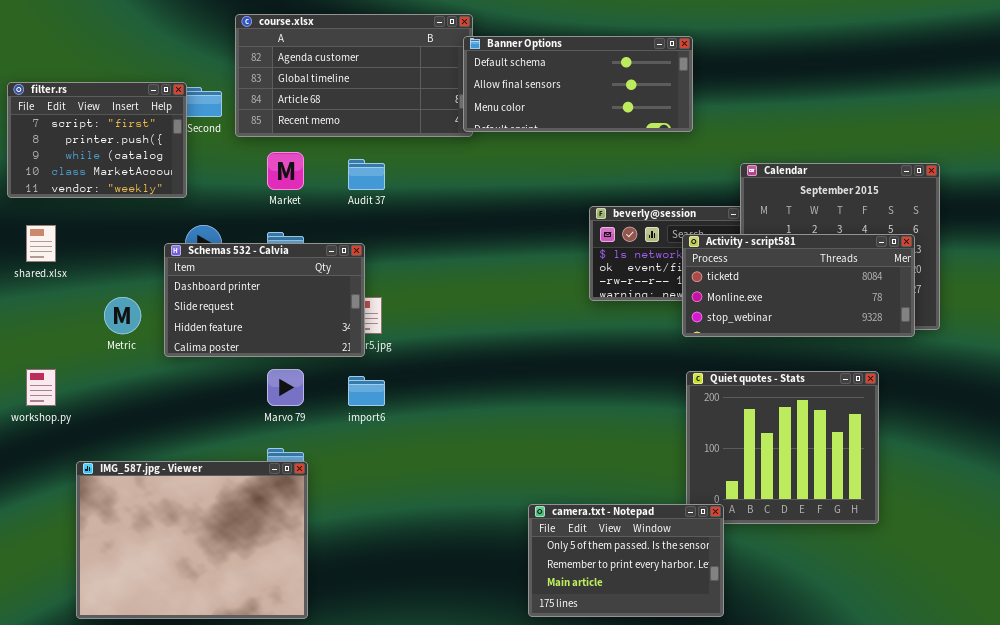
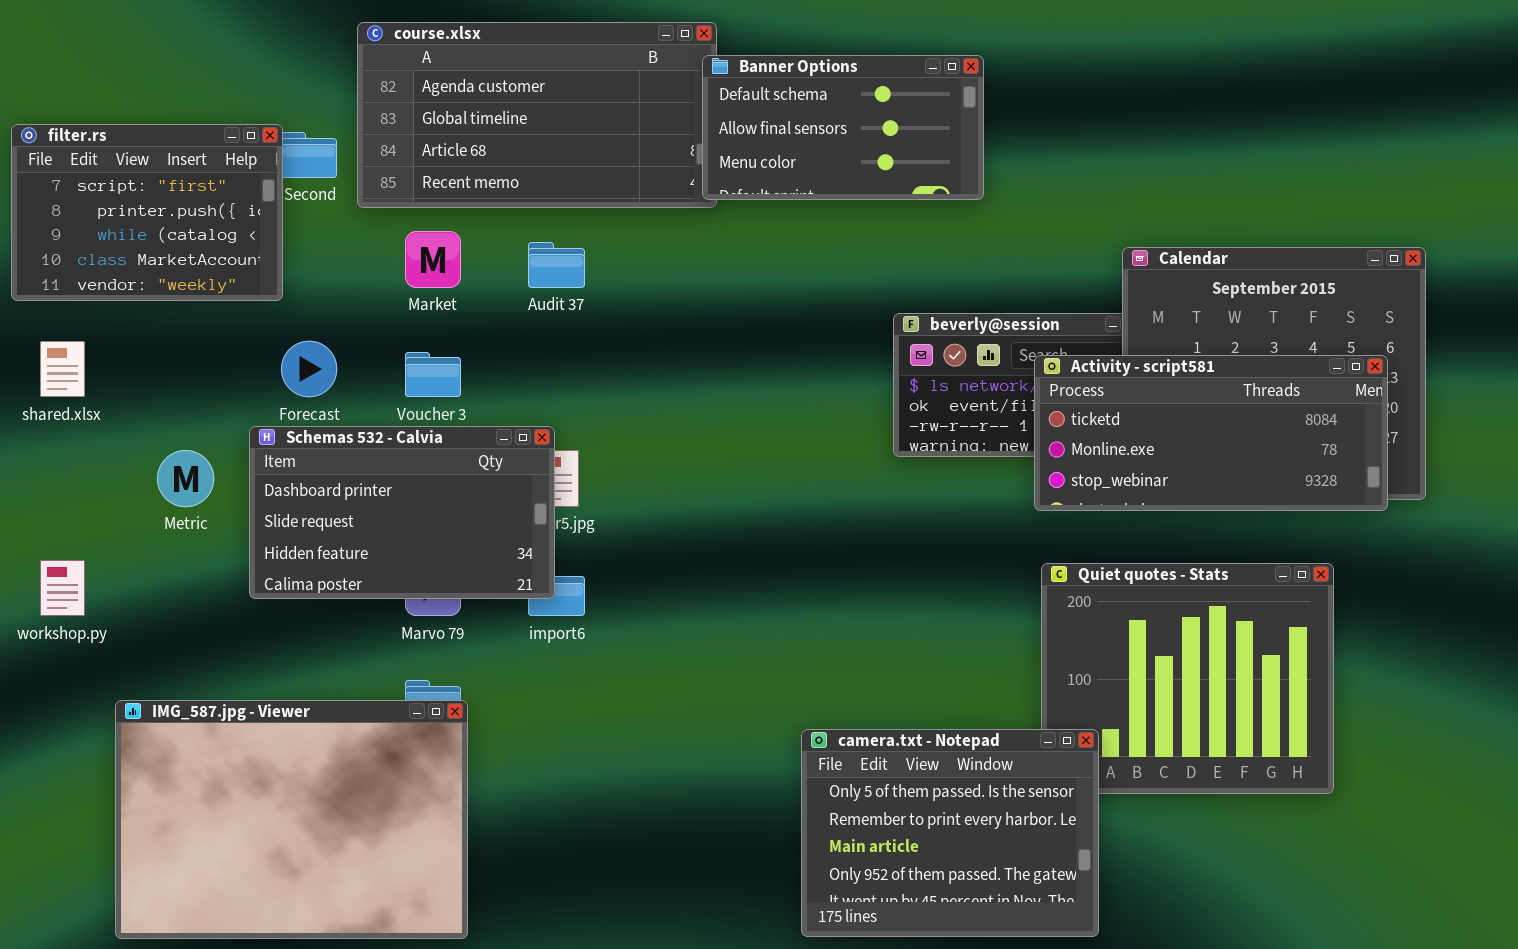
Banner Options: [463,36,693,132] -> [702,55,984,200], resized
Schemas 532 - Calvia: [164,243,365,357] -> [249,426,555,599], moved
camera.txt - Notepad: [528,504,724,617] -> [801,729,1099,937], resized

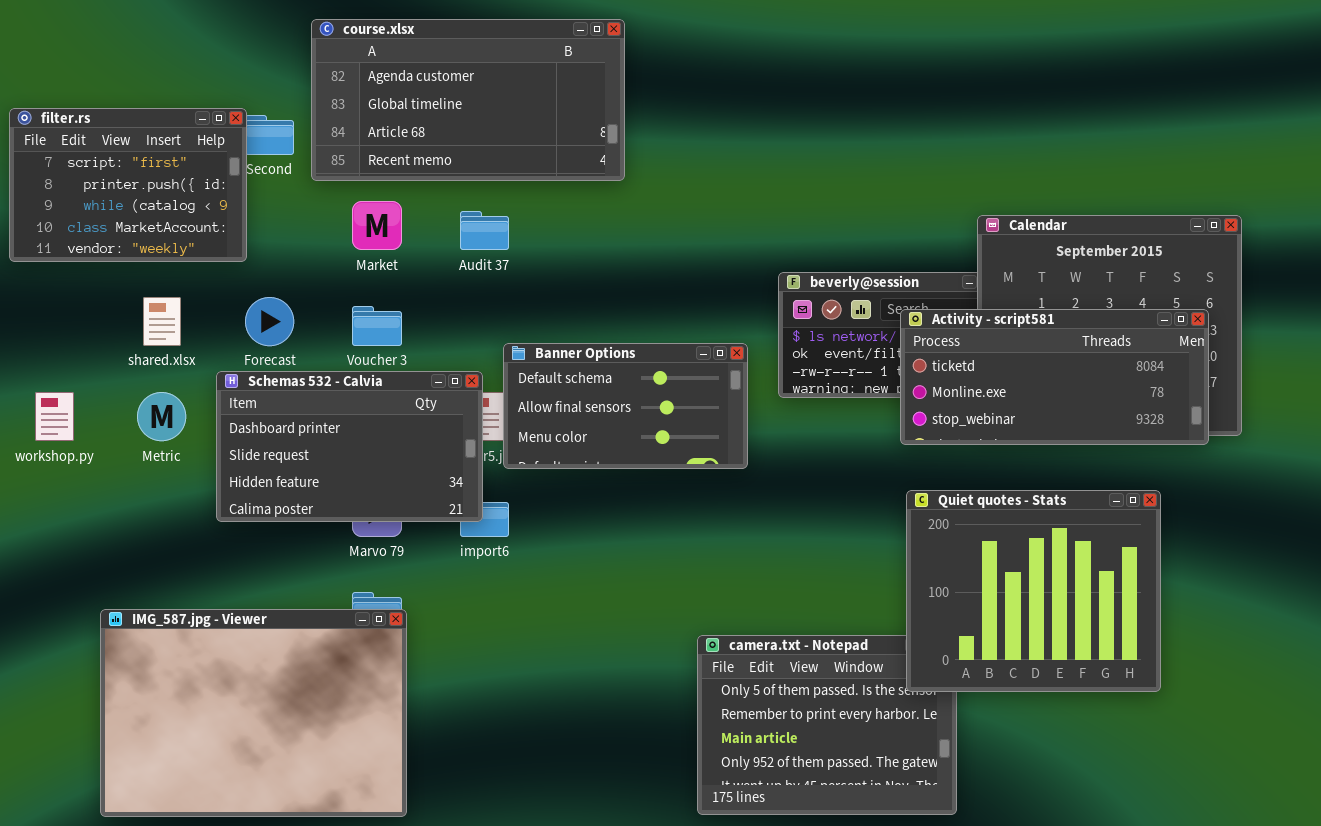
Banner Options: [702,55,984,200] -> [503,343,748,469], moved
shared.xlsx: [40,341,85,397] -> [143,297,181,346], moved
workshop.py: [40,560,85,616] -> [35,392,74,441], moved
Quiet quotes - Stats: [1041,563,1334,794] -> [906,490,1161,692], raised

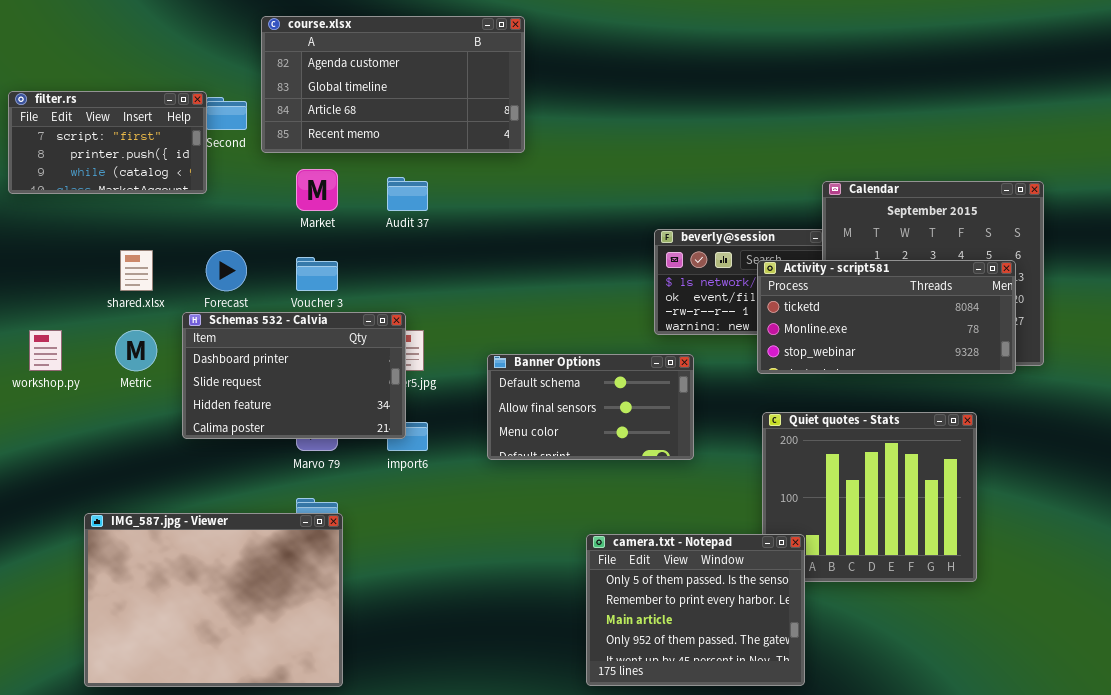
filter.rs: [9,108,247,262] -> [8,91,207,194], resized
Banner Options: [503,343,748,469] -> [487,354,694,460], moved
camera.txt - Notepad: [697,635,957,815] -> [586,534,805,686], raised

